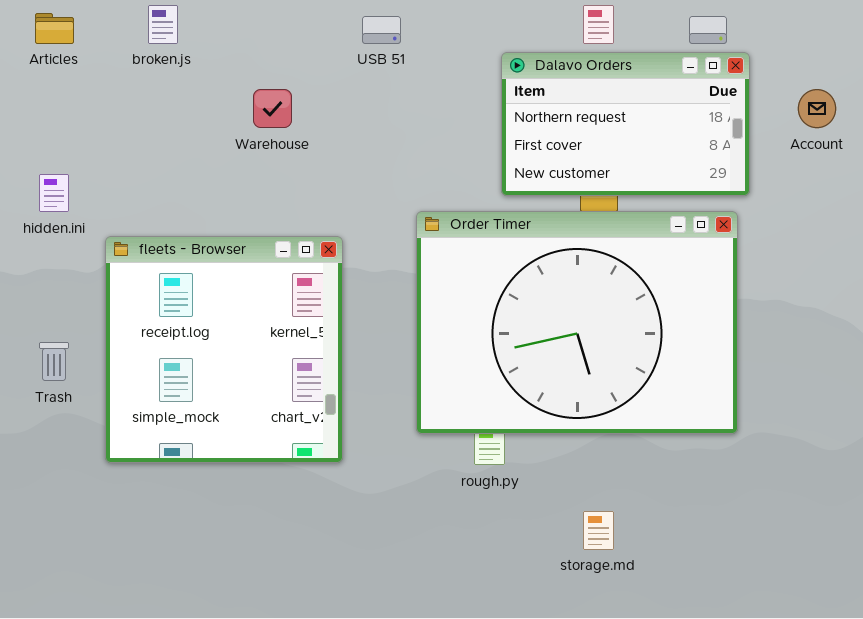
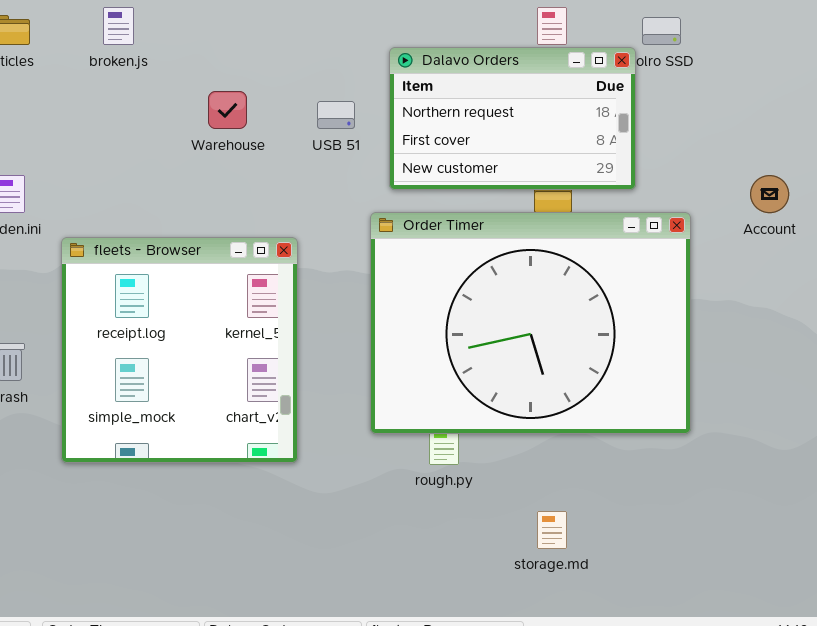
USB 51: [362,16,401,44] -> [317,101,355,129], moved
Dalavo Orders: [501,52,750,196] -> [389,47,636,190], moved
Account: [798,89,836,128] -> [750,175,789,213], moved

